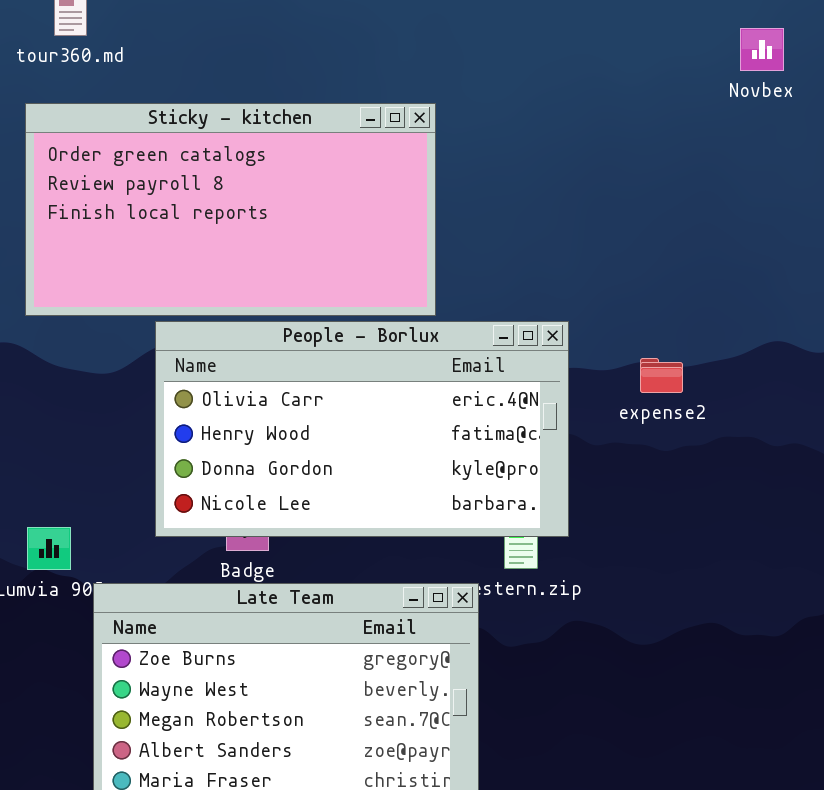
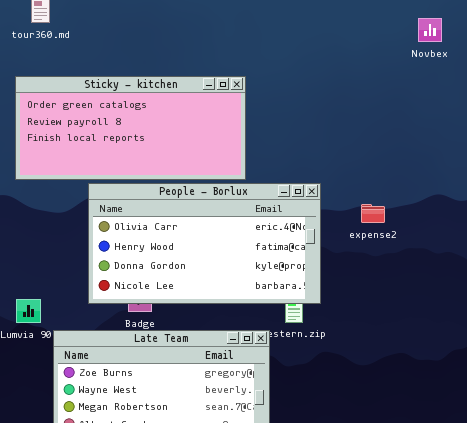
Sticky - kitchen: [25,103,436,316] -> [15,76,246,180], resized

